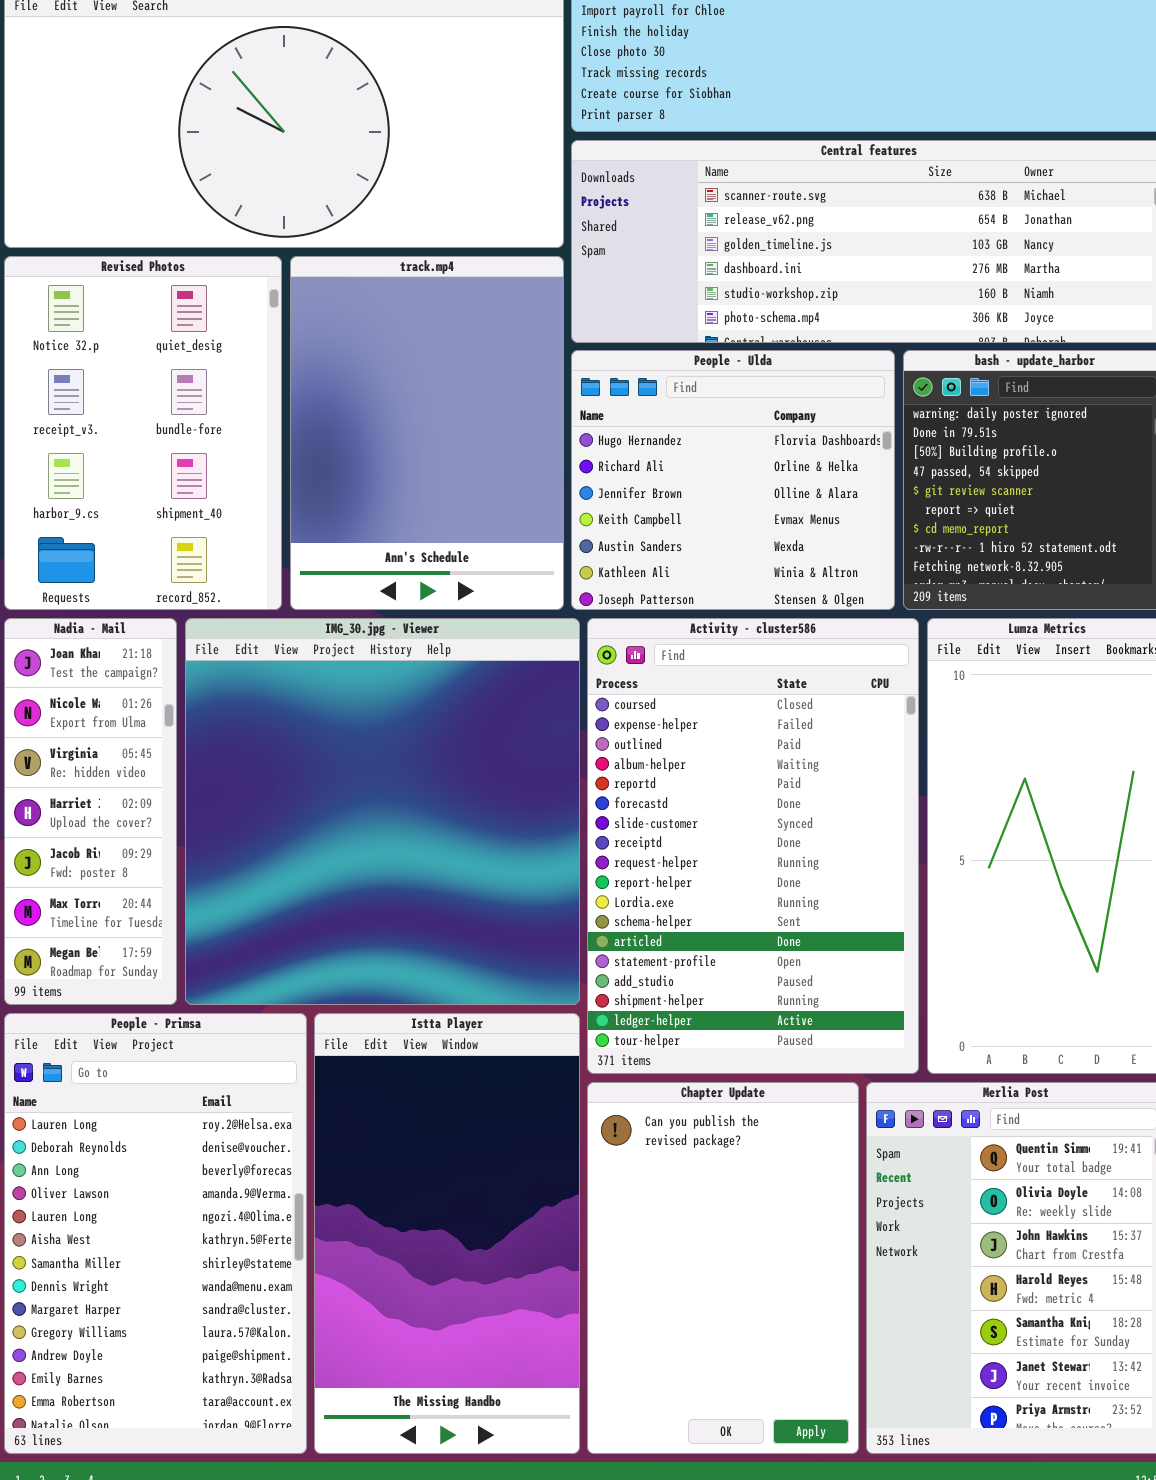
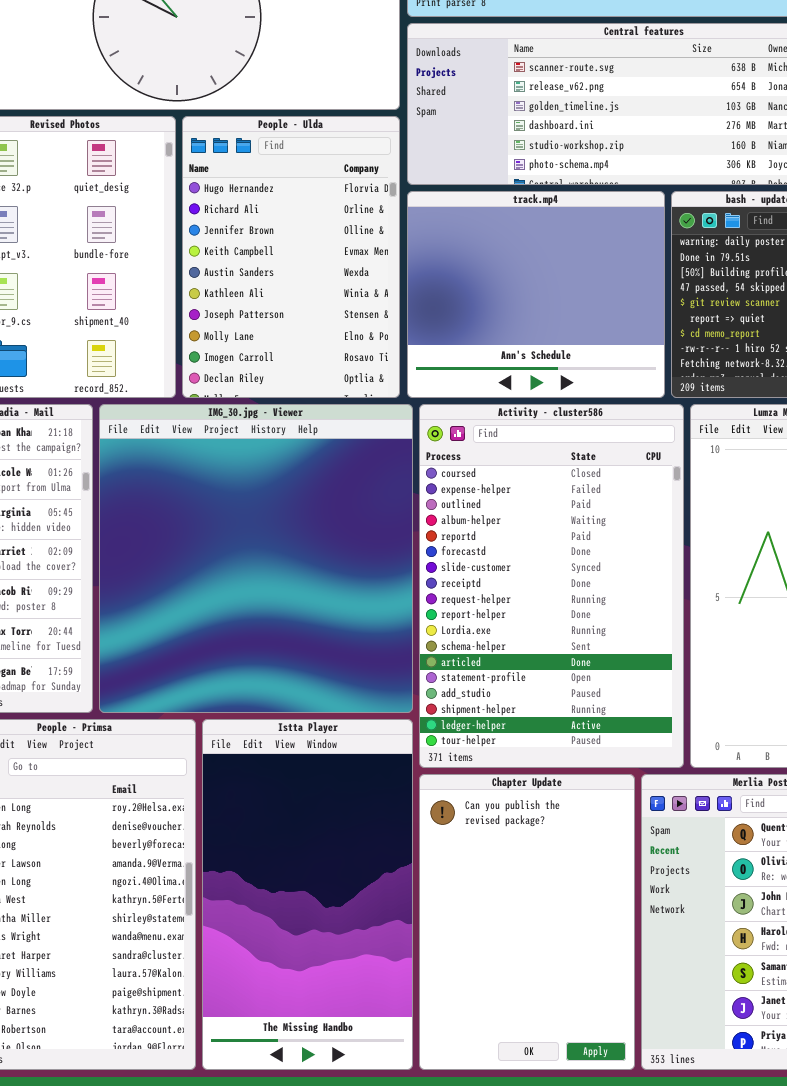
track.mp4: [290,256,564,610] -> [407,191,665,398], moved, resized
People - Ulda: [571,350,895,610] -> [182,116,400,398], moved, resized

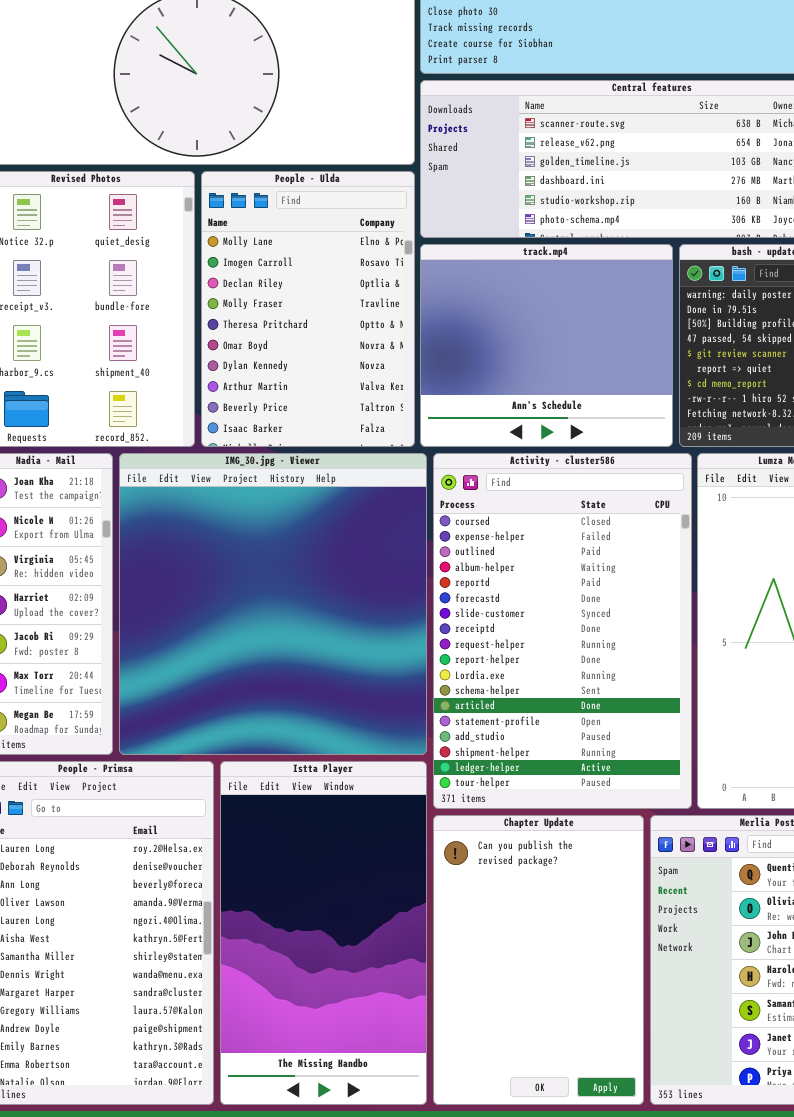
People - Ulda: [182,116,400,398] -> [201,171,415,447], scrolled down 7 rows

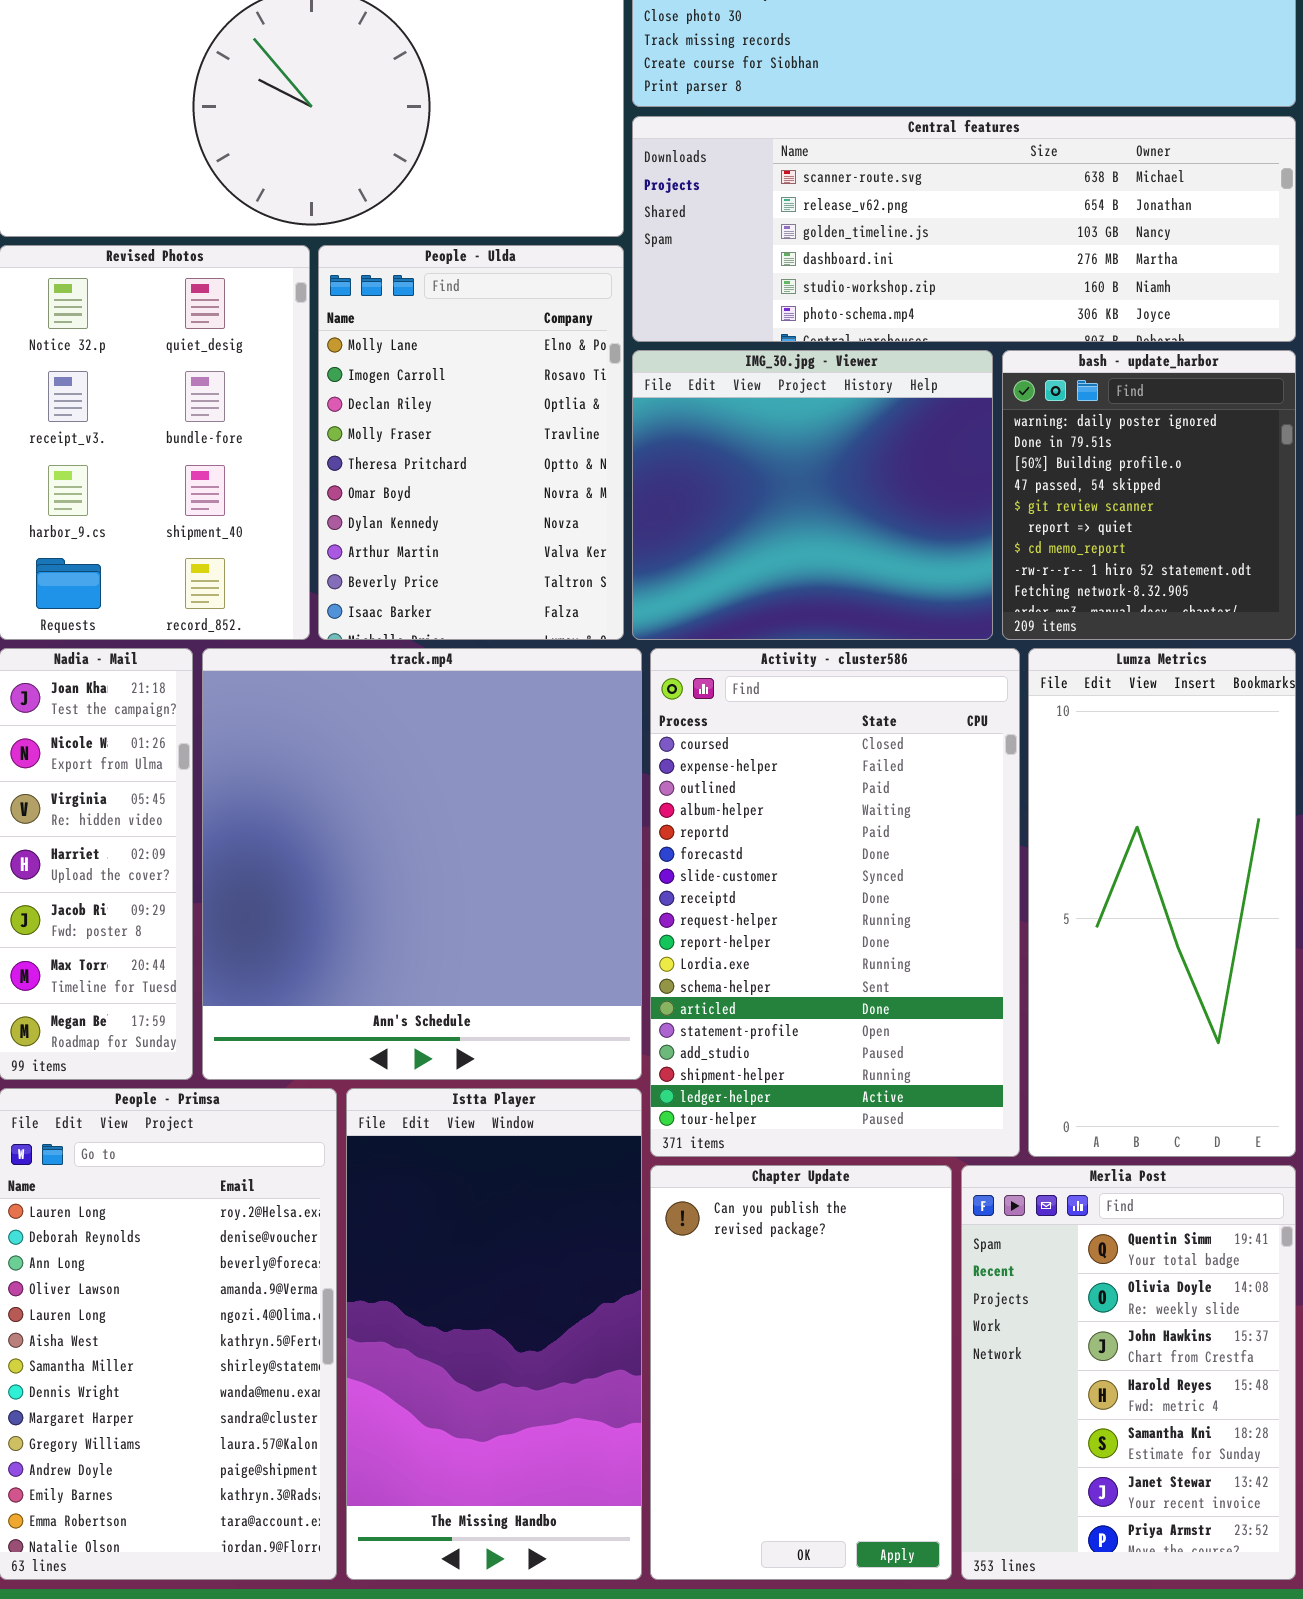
track.mp4: [420,244,673,447] -> [202,648,642,1080], moved, resized
IMG_30.jpg - Viewer: [119,453,427,755] -> [632,350,993,640], moved, resized

